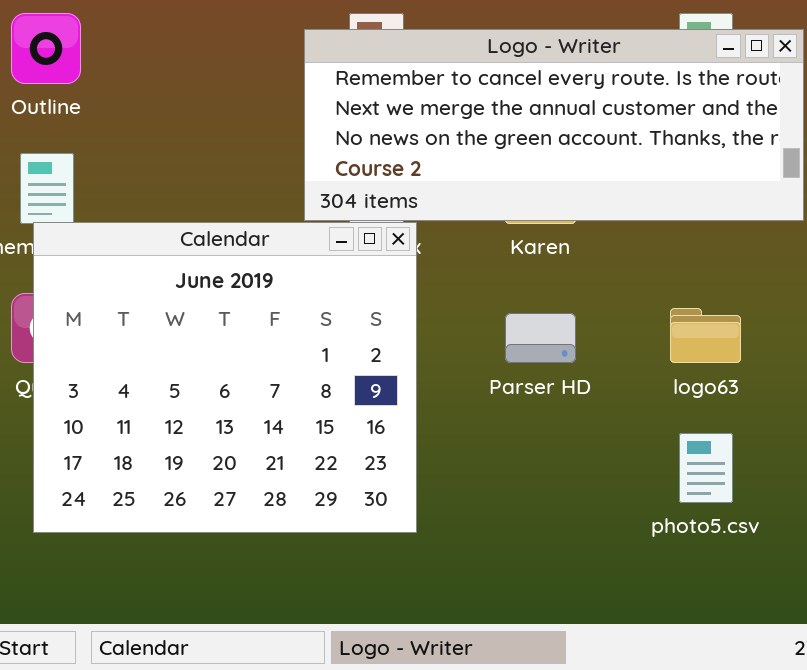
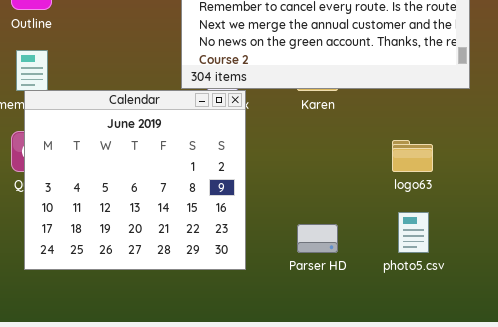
Parser HD: [505,313,576,363] -> [297,224,338,253], moved

